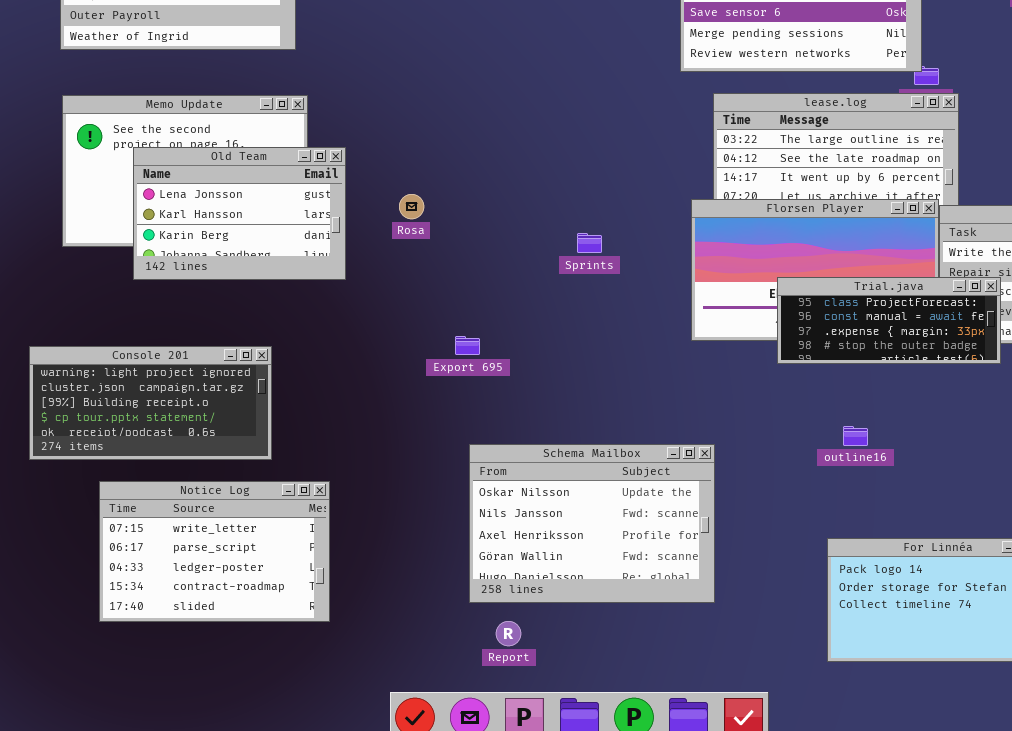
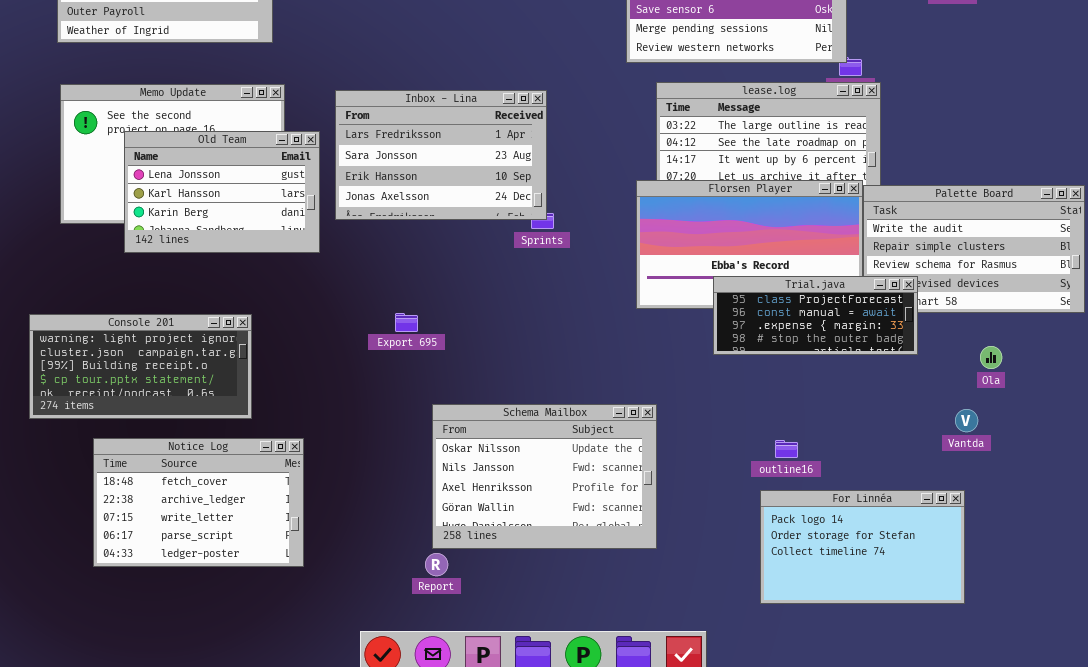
Inbox - Lina: none -> [335,90,547,220], opened
Trial.java: [777,277,1001,364] -> [713,276,918,355], moved
Export 695: [455,336,480,355] -> [395,313,418,332], moved
outline16: [843,426,868,446] -> [775,440,798,458], moved
Notice Log: [99,481,330,622] -> [93,438,304,567], scrolled up 2 rows
Report: [496,621,521,646] -> [425,553,448,576], moved

